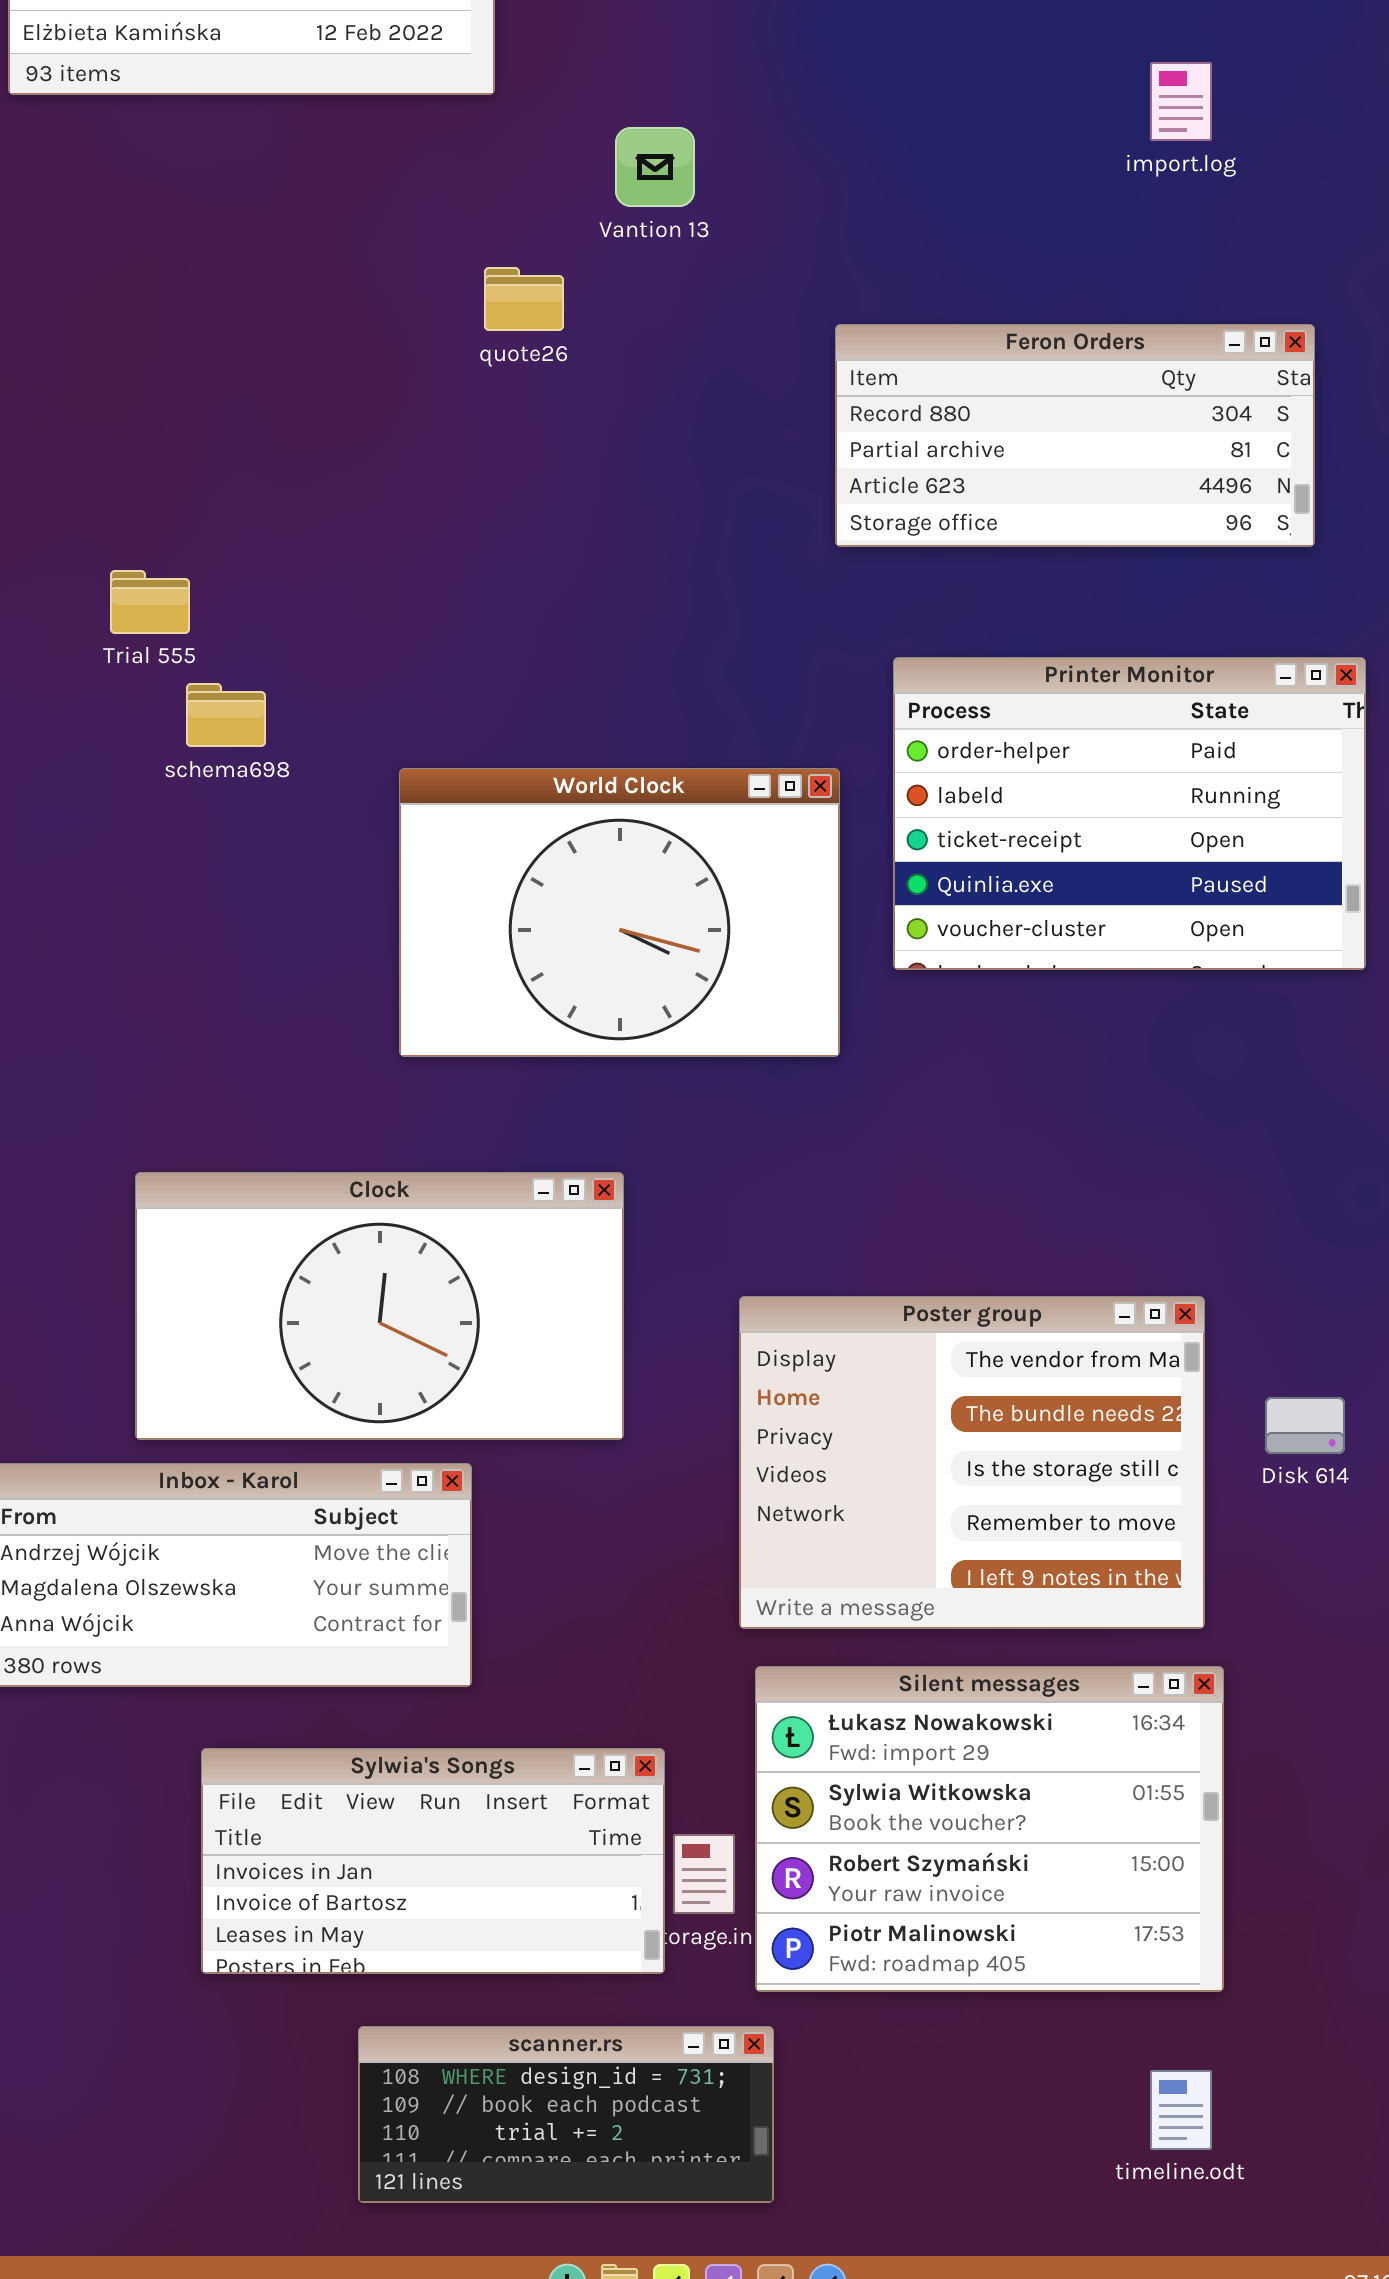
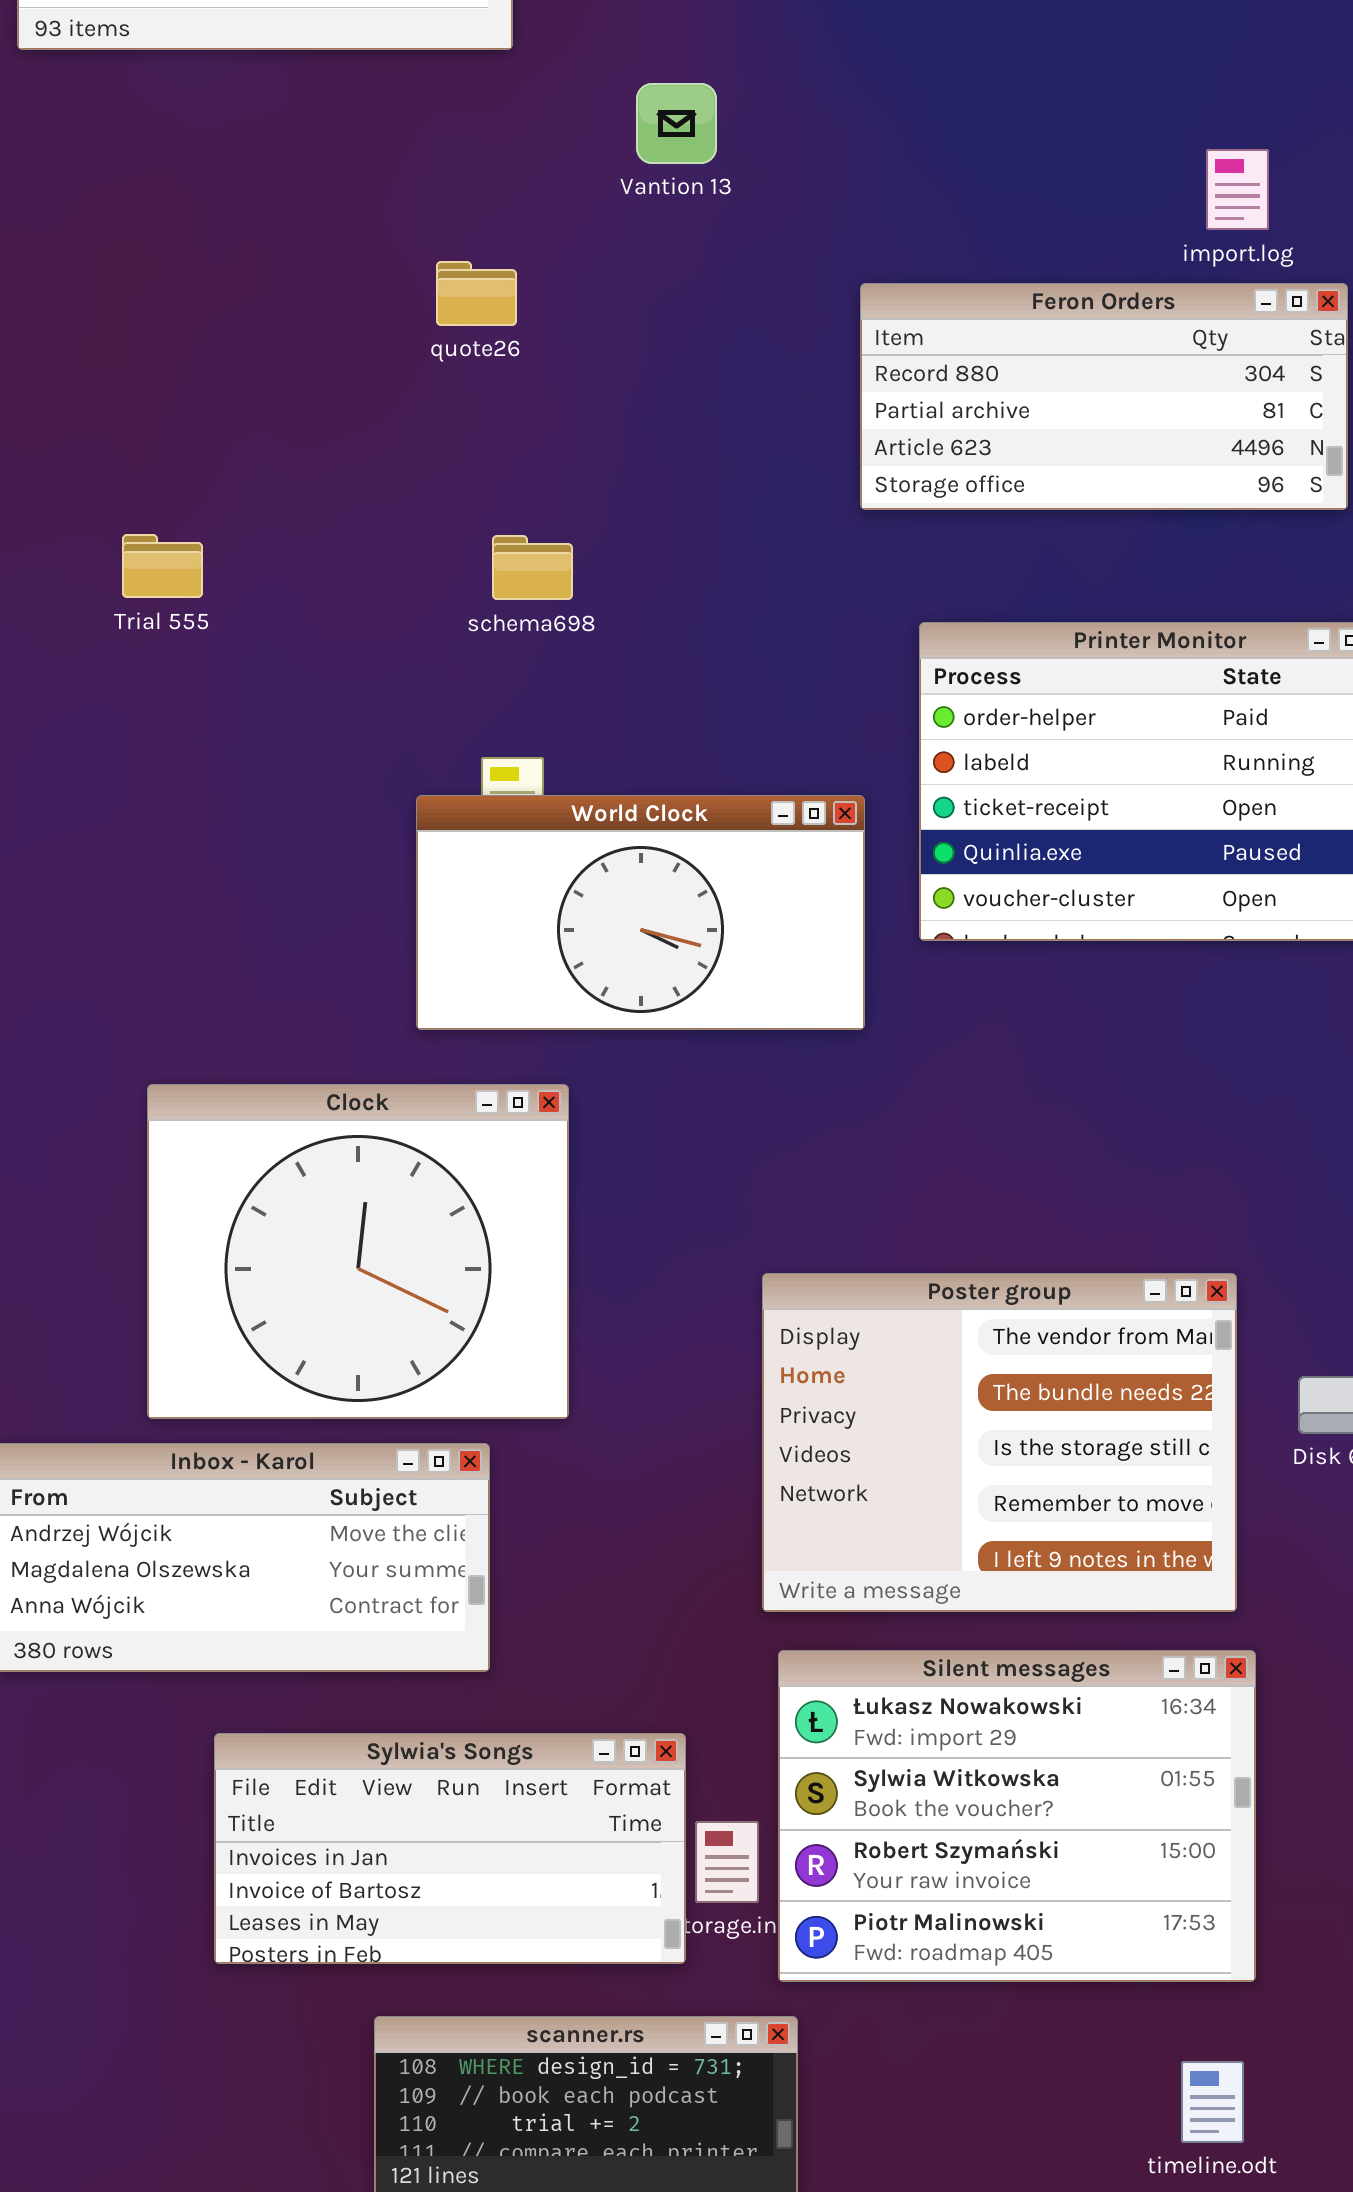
import.log: [1150,62,1212,141] -> [1206,149,1269,230], moved
quote26: [484,267,564,331] -> [436,261,517,326], moved
schema698: [186,683,266,747] -> [492,535,573,600], moved
World Clock: [399,768,840,1057] -> [416,795,865,1030], resized
Clock: [135,1172,624,1440] -> [147,1084,569,1419], resized

